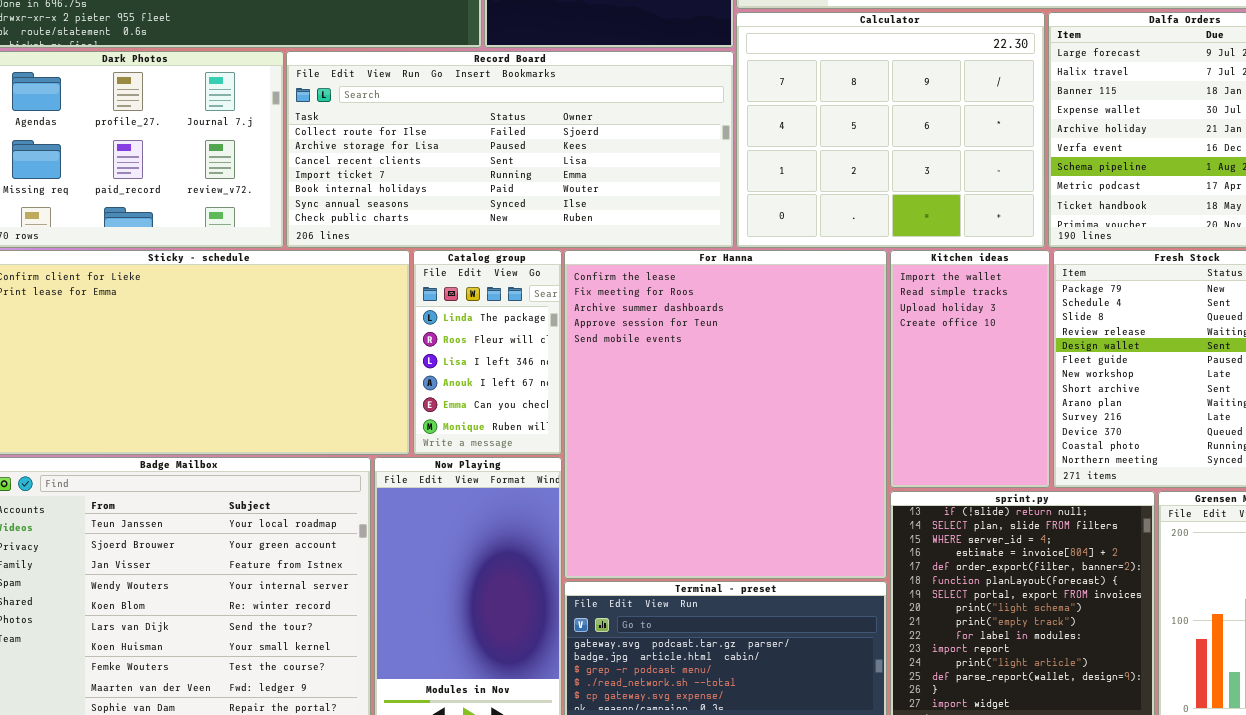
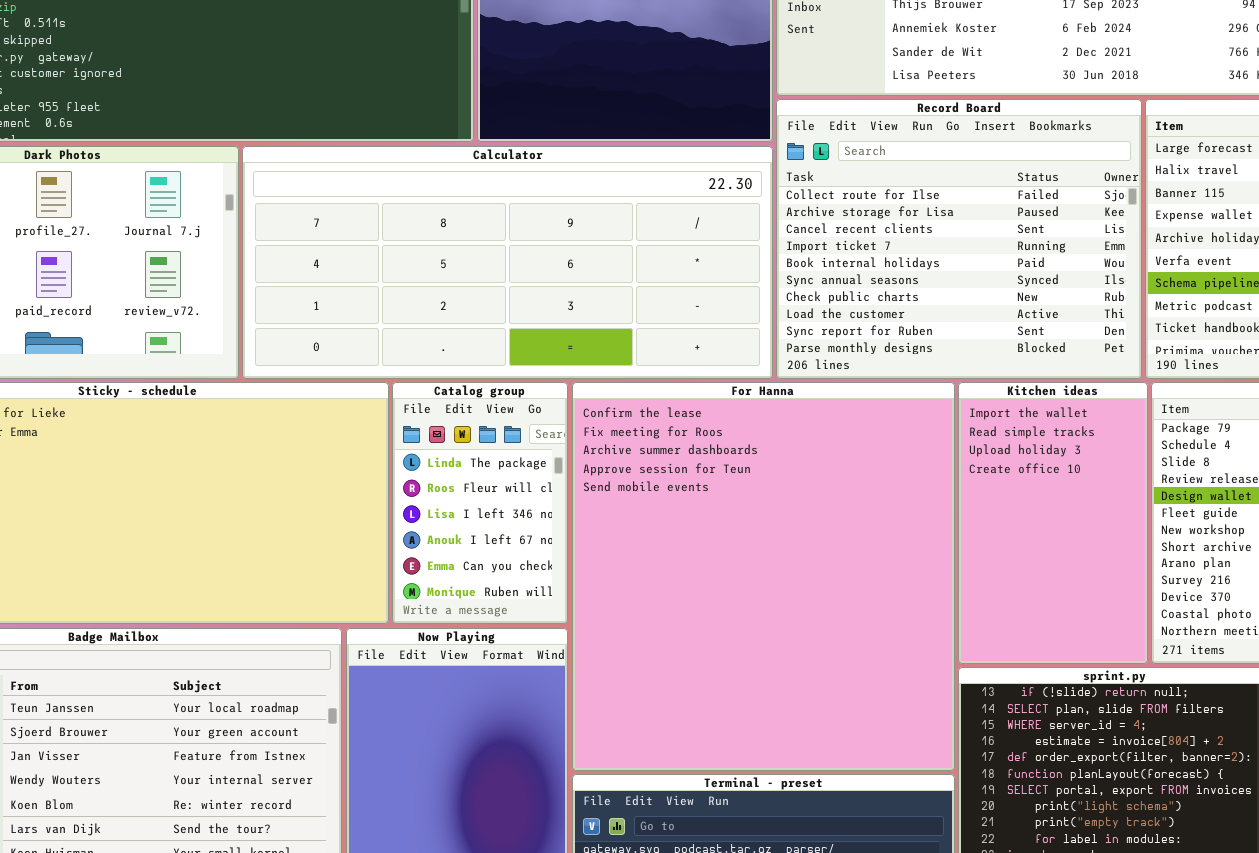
Calculator: [736,12,1045,248] -> [242,146,773,379], moved, resized
Record Board: [286,51,734,248] -> [776,99,1142,379], moved, resized

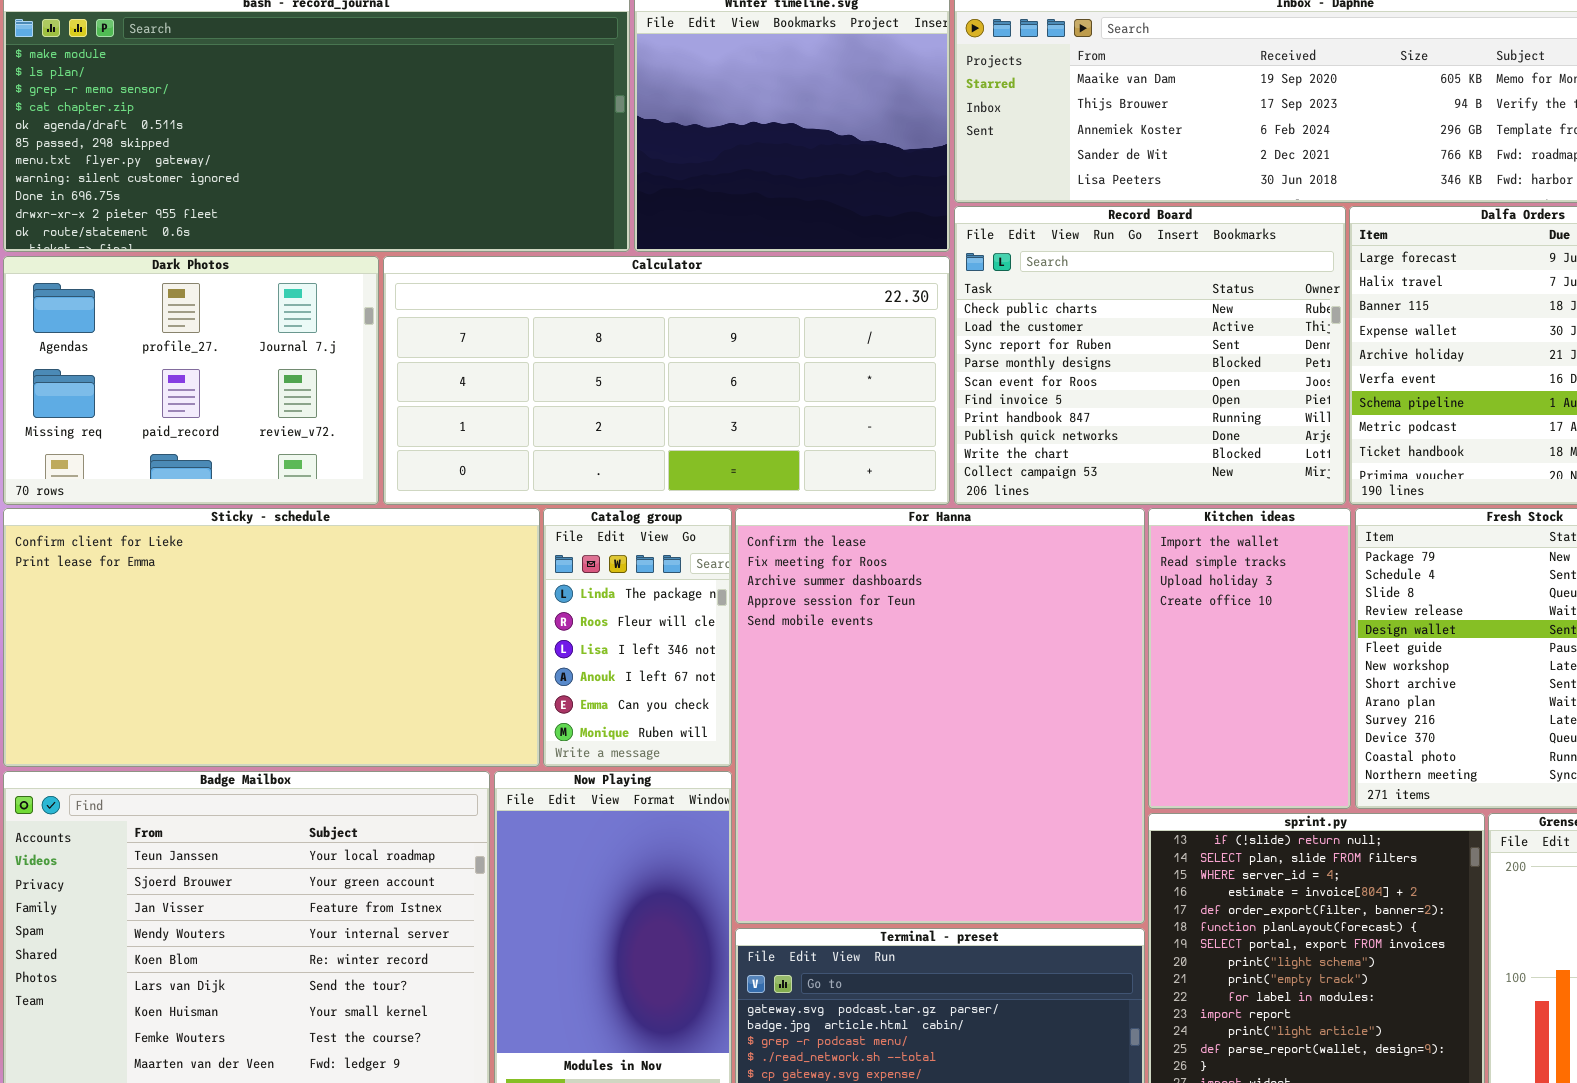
Record Board: [776,99,1142,379] -> [954,206,1346,505], scrolled down 6 rows

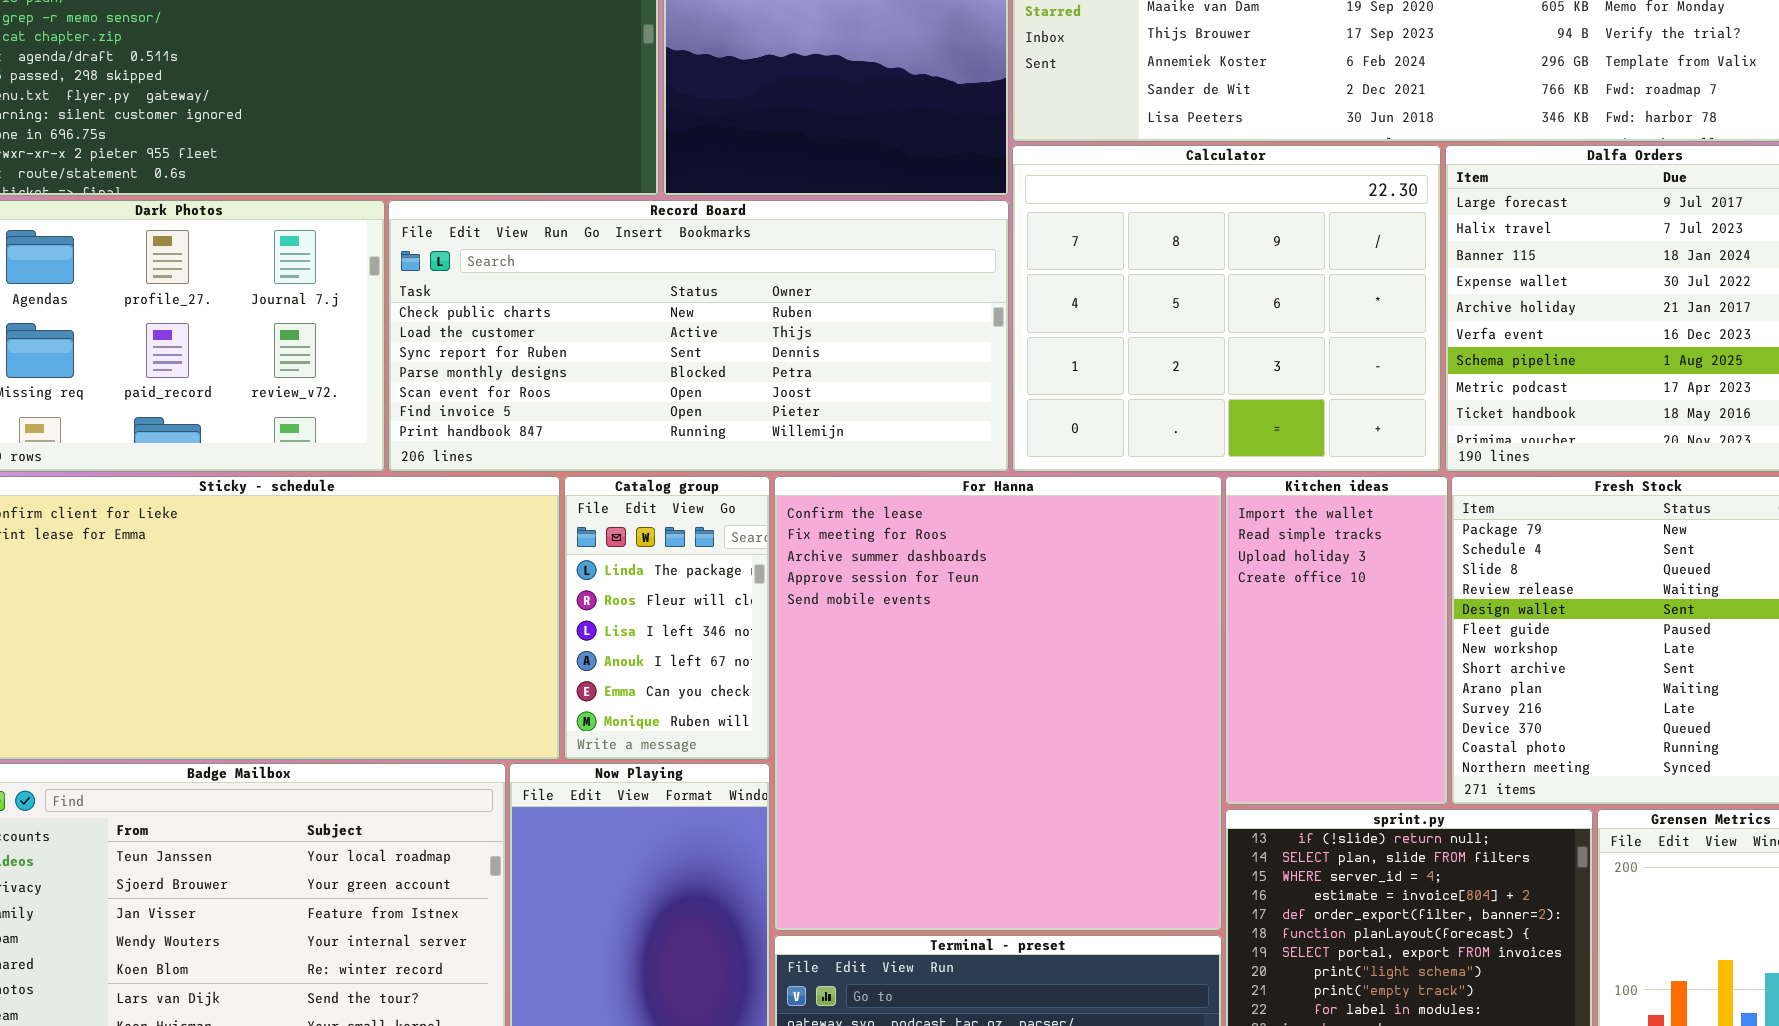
Record Board: [954,206,1346,505] -> [388,200,1009,472], moved, resized
Calculator: [383,256,950,505] -> [1012,145,1441,472], moved, resized

